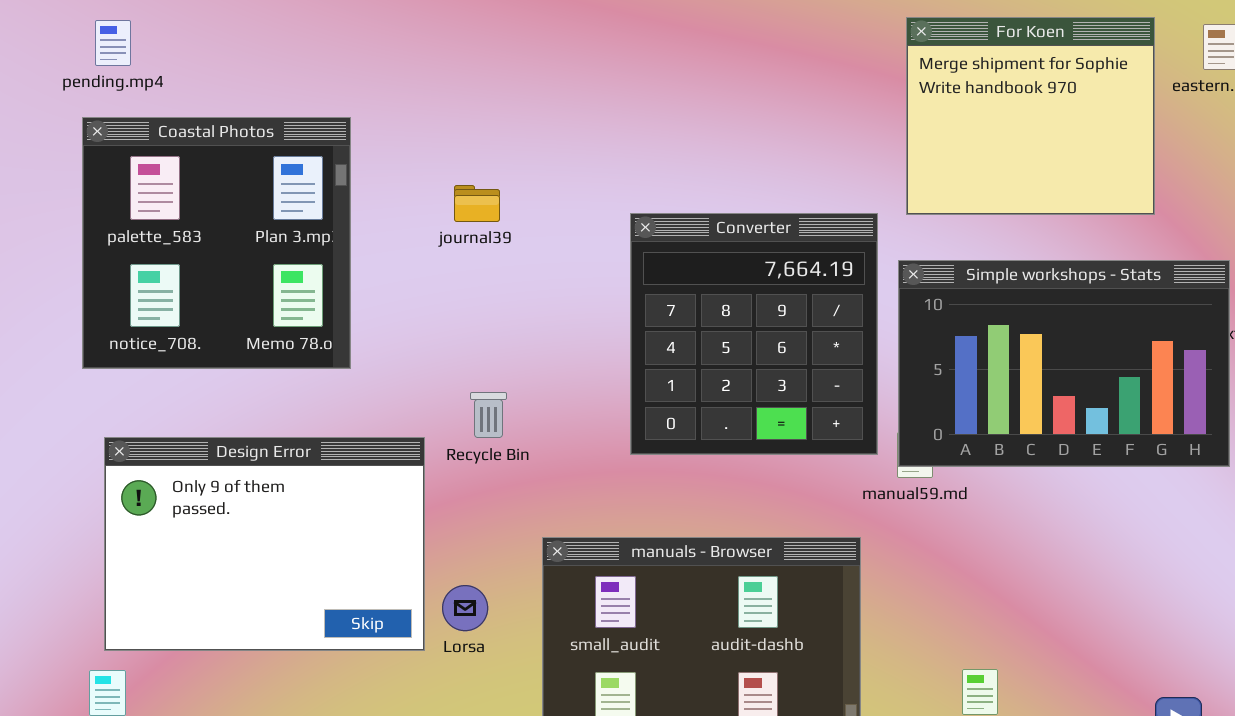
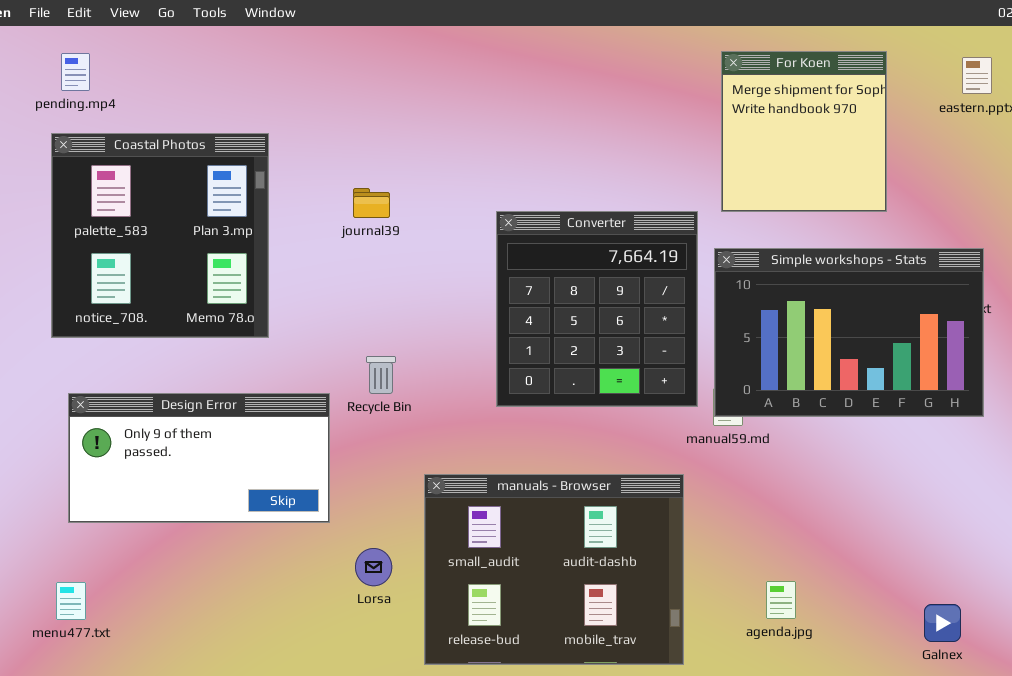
For Koen: [906,17,1155,215] -> [721,51,887,212], resized
Design Error: [104,437,425,651] -> [68,393,330,523], resized
Lorsa: [442,585,488,631] -> [355,548,392,586], moved

